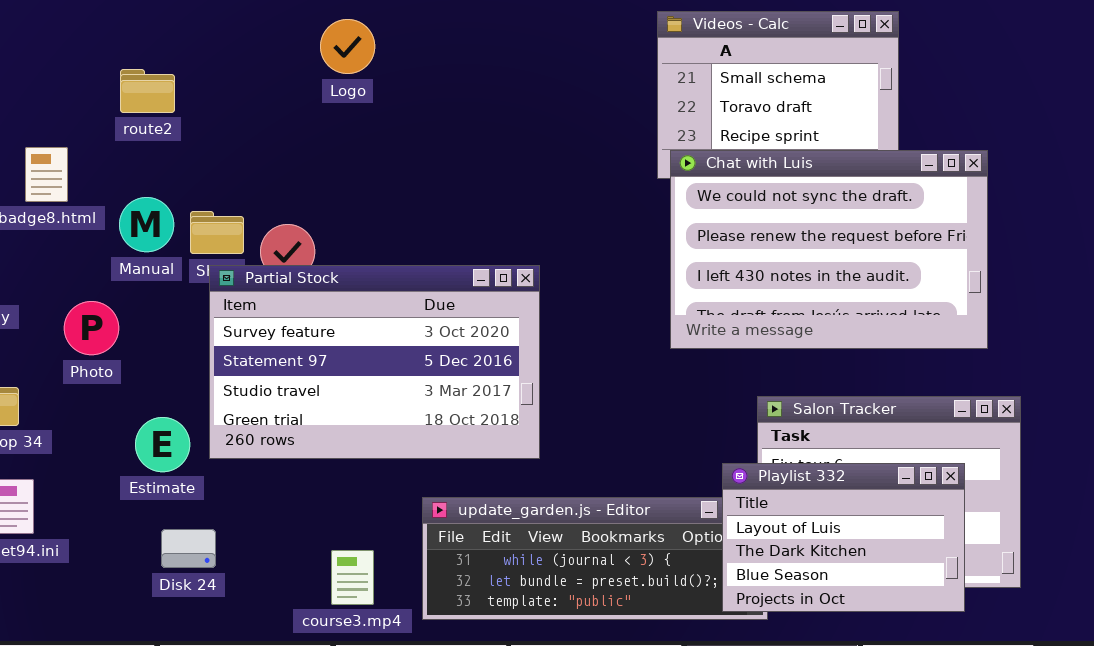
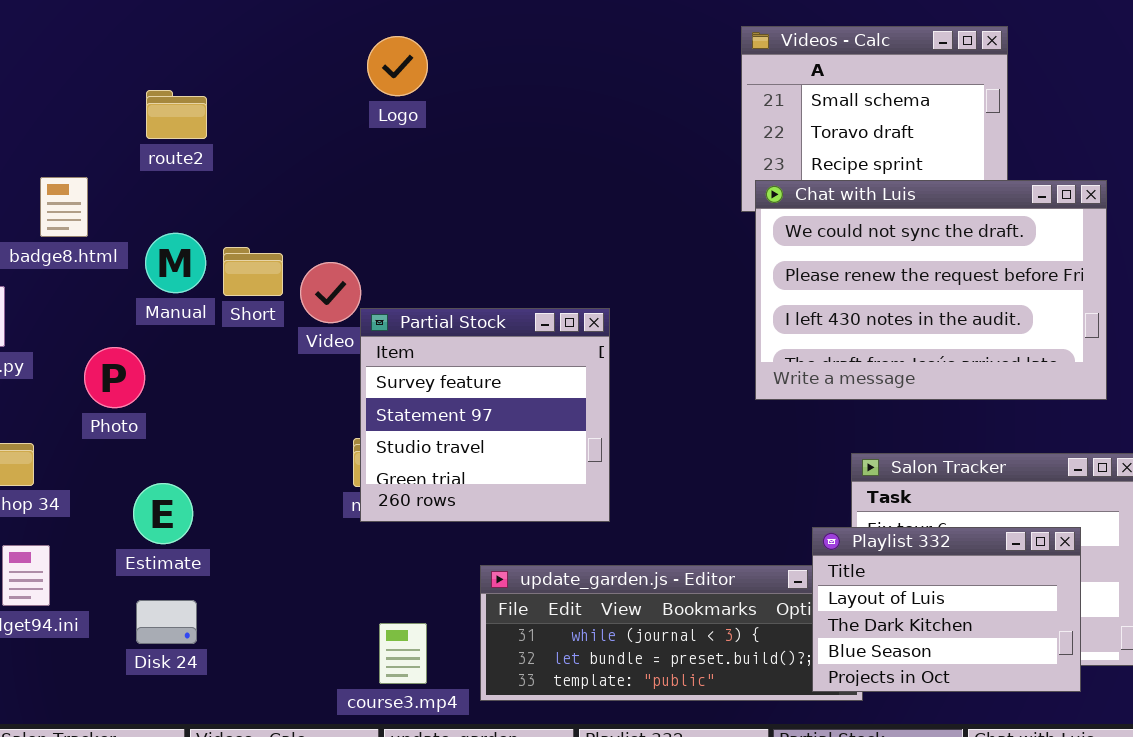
Partial Stock: [209,265,540,459] -> [360,308,610,522], resized
Estimate: [135,417,190,472] -> [133,483,193,544], moved
Disk 24: [161,529,216,568] -> [136,600,197,644], moved

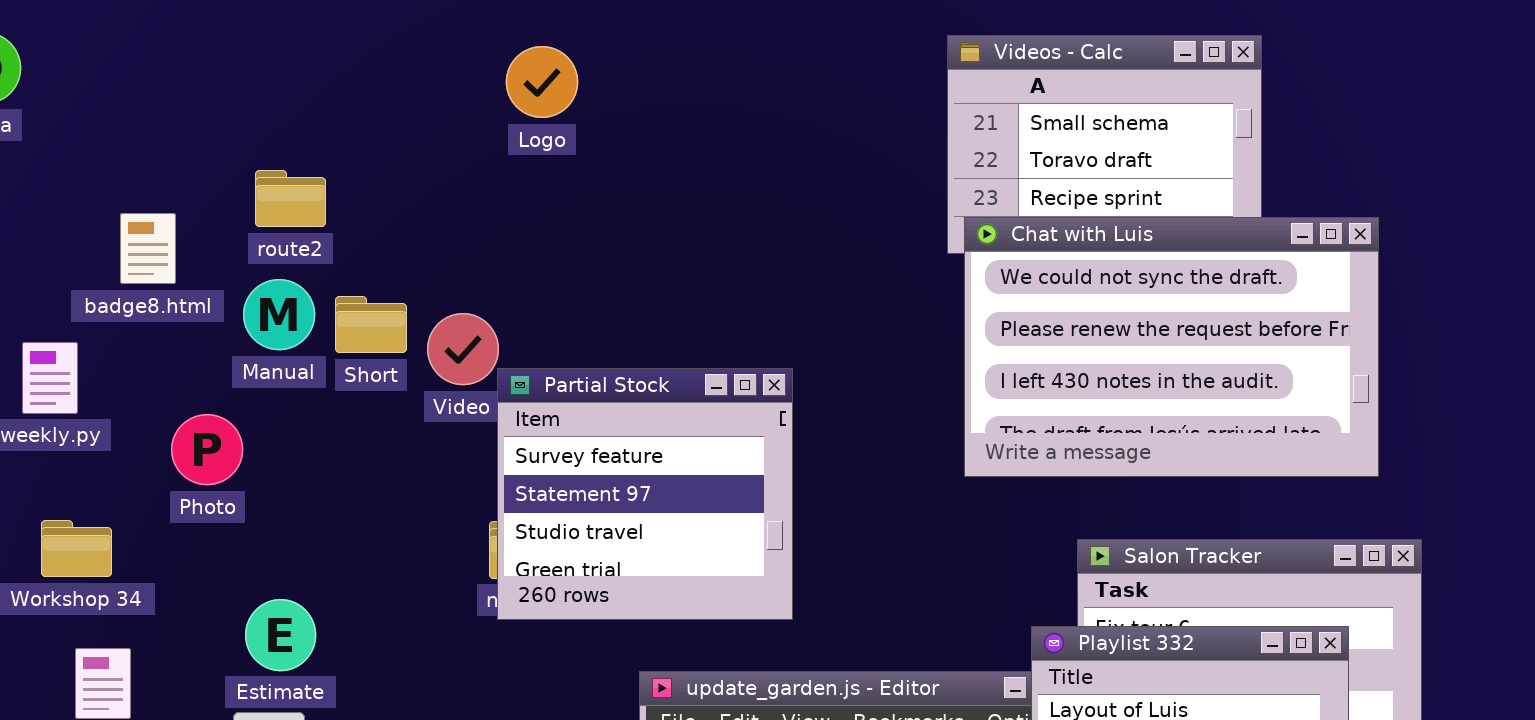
route2: [146,90,207,139] -> [255,170,326,227], moved
Estimate: [133,483,193,544] -> [245,599,316,671], moved

